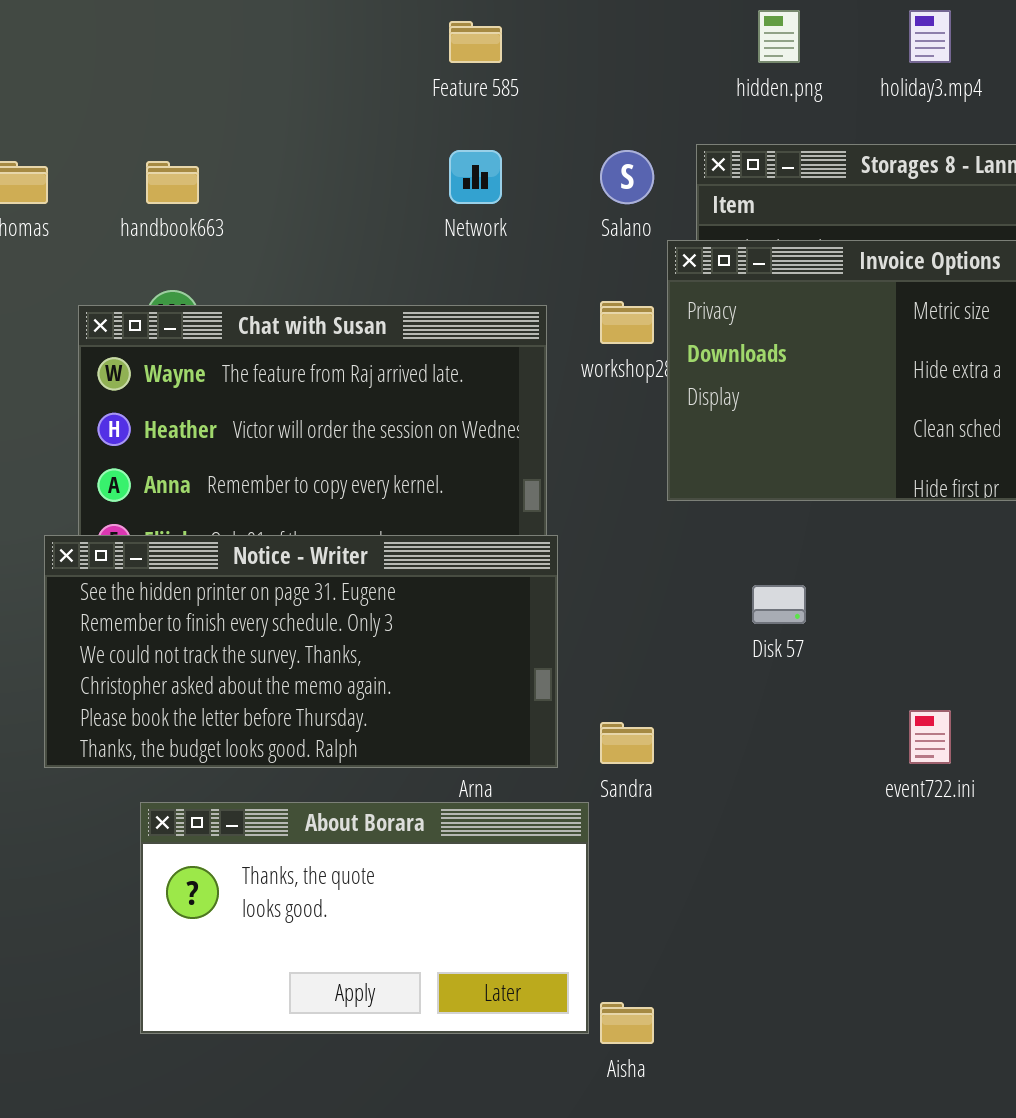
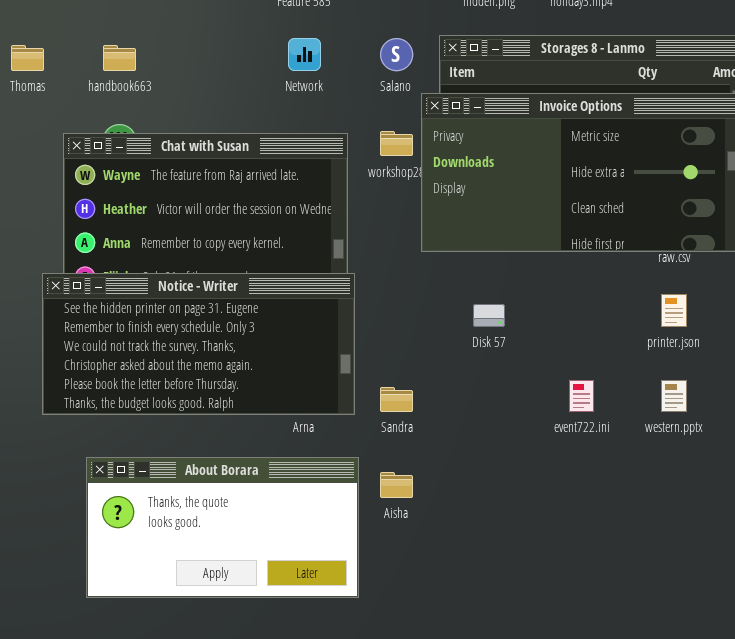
About Borara: [140,802,589,1034] -> [86,457,359,598], moved
Aisha: [600,1002,654,1044] -> [380,472,413,498], moved

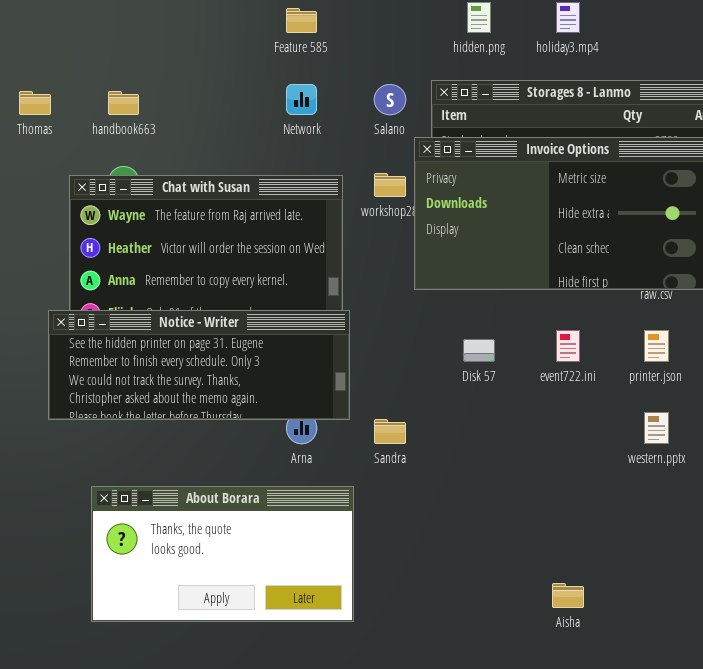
Notice - Writer: [42,273,355,415] -> [48,310,350,420], resized
event722.ini: [569,380,594,412] -> [556,330,580,362], moved
Aisha: [380,472,413,498] -> [552,583,584,608], moved

